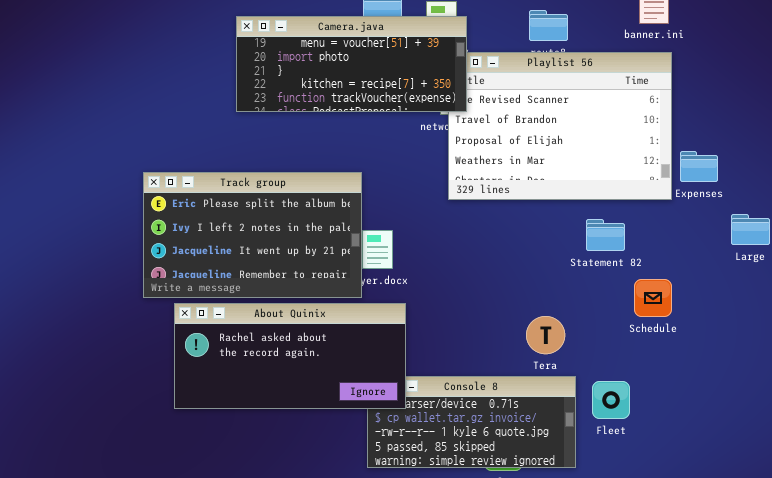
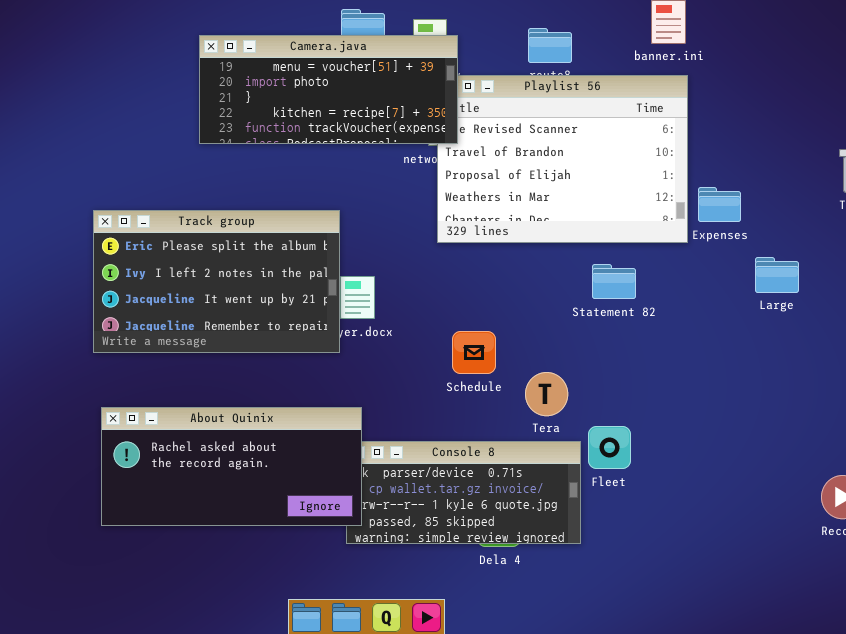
Schedule: [634,279,672,317] -> [452,331,496,374], moved
About Quinix: [174,303,406,409] -> [101,407,362,526], moved
Fleet: [592,381,630,419] -> [588,426,631,469], moved

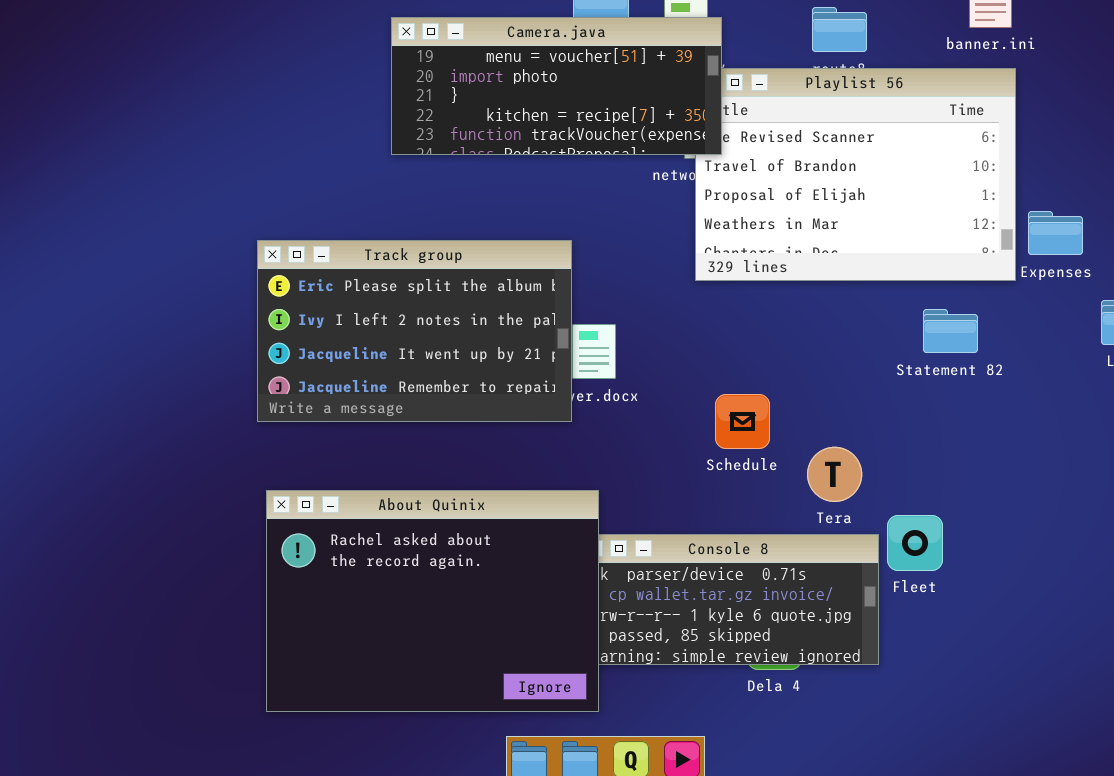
Statement 82: [592,264,636,299] -> [923,309,978,353], moved
About Quinix: [101,407,362,526] -> [266,490,599,712], resized

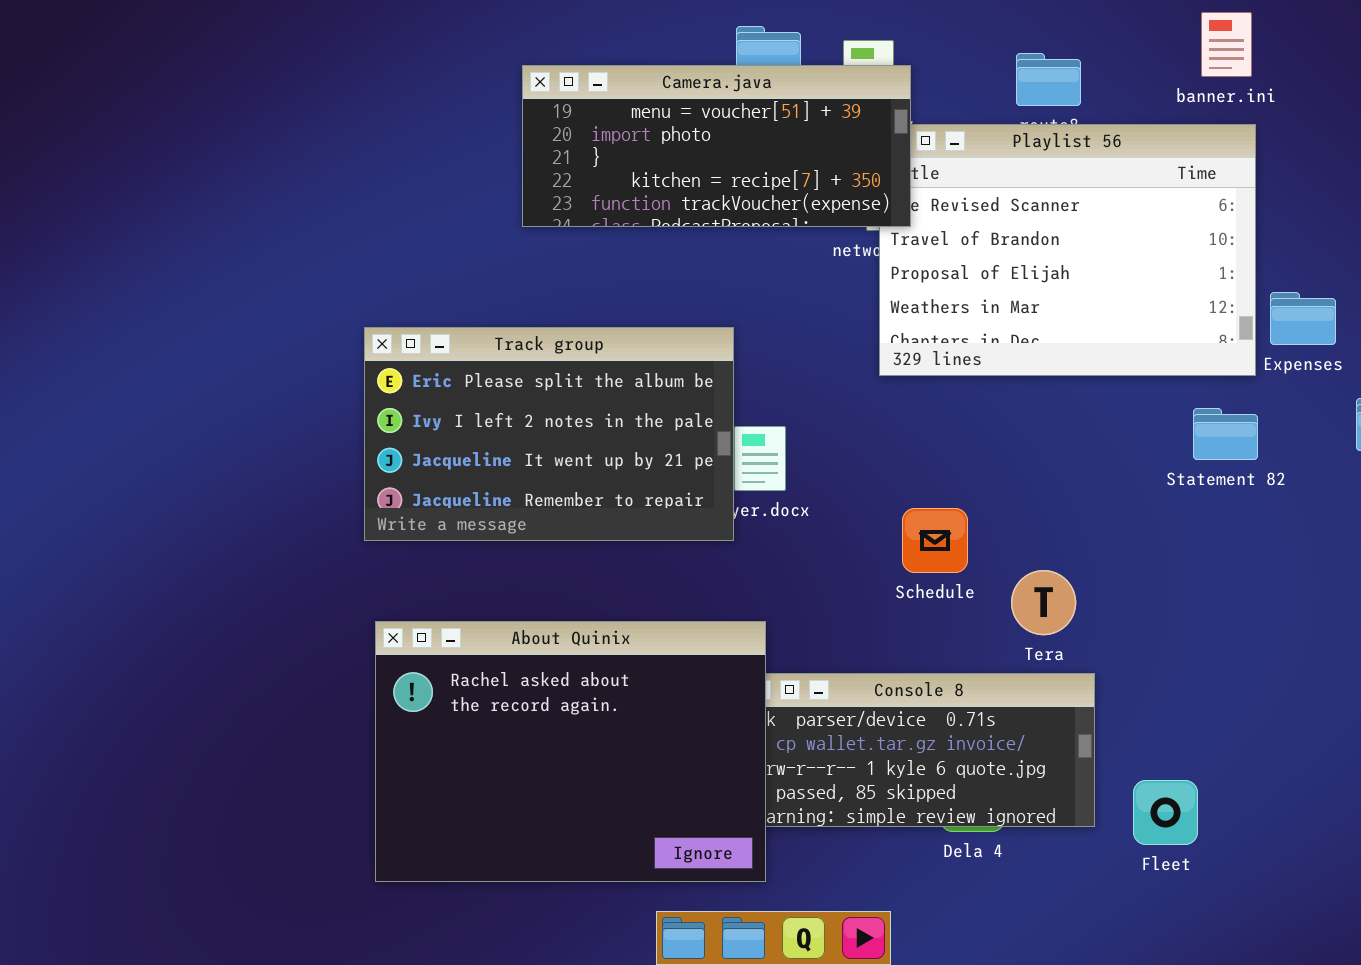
Statement 82: [923,309,978,353] -> [1193,408,1258,460], moved
Fleet: [887,515,943,571] -> [1133,780,1198,845], moved

